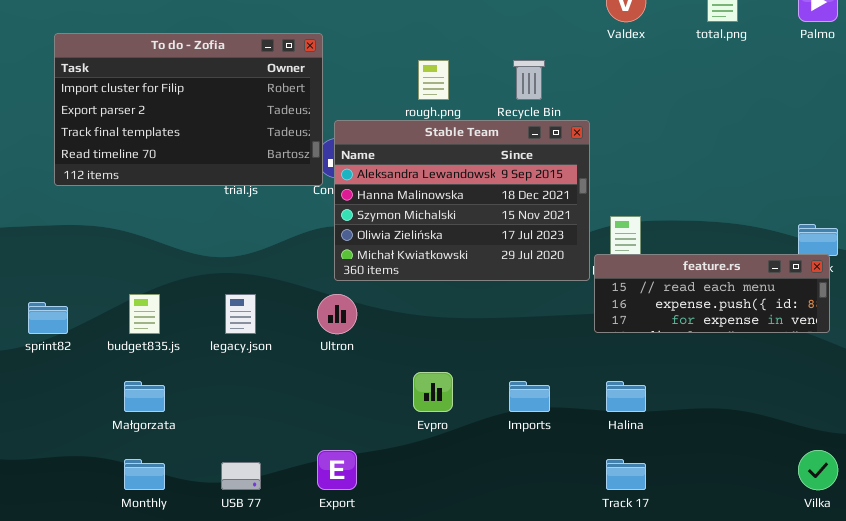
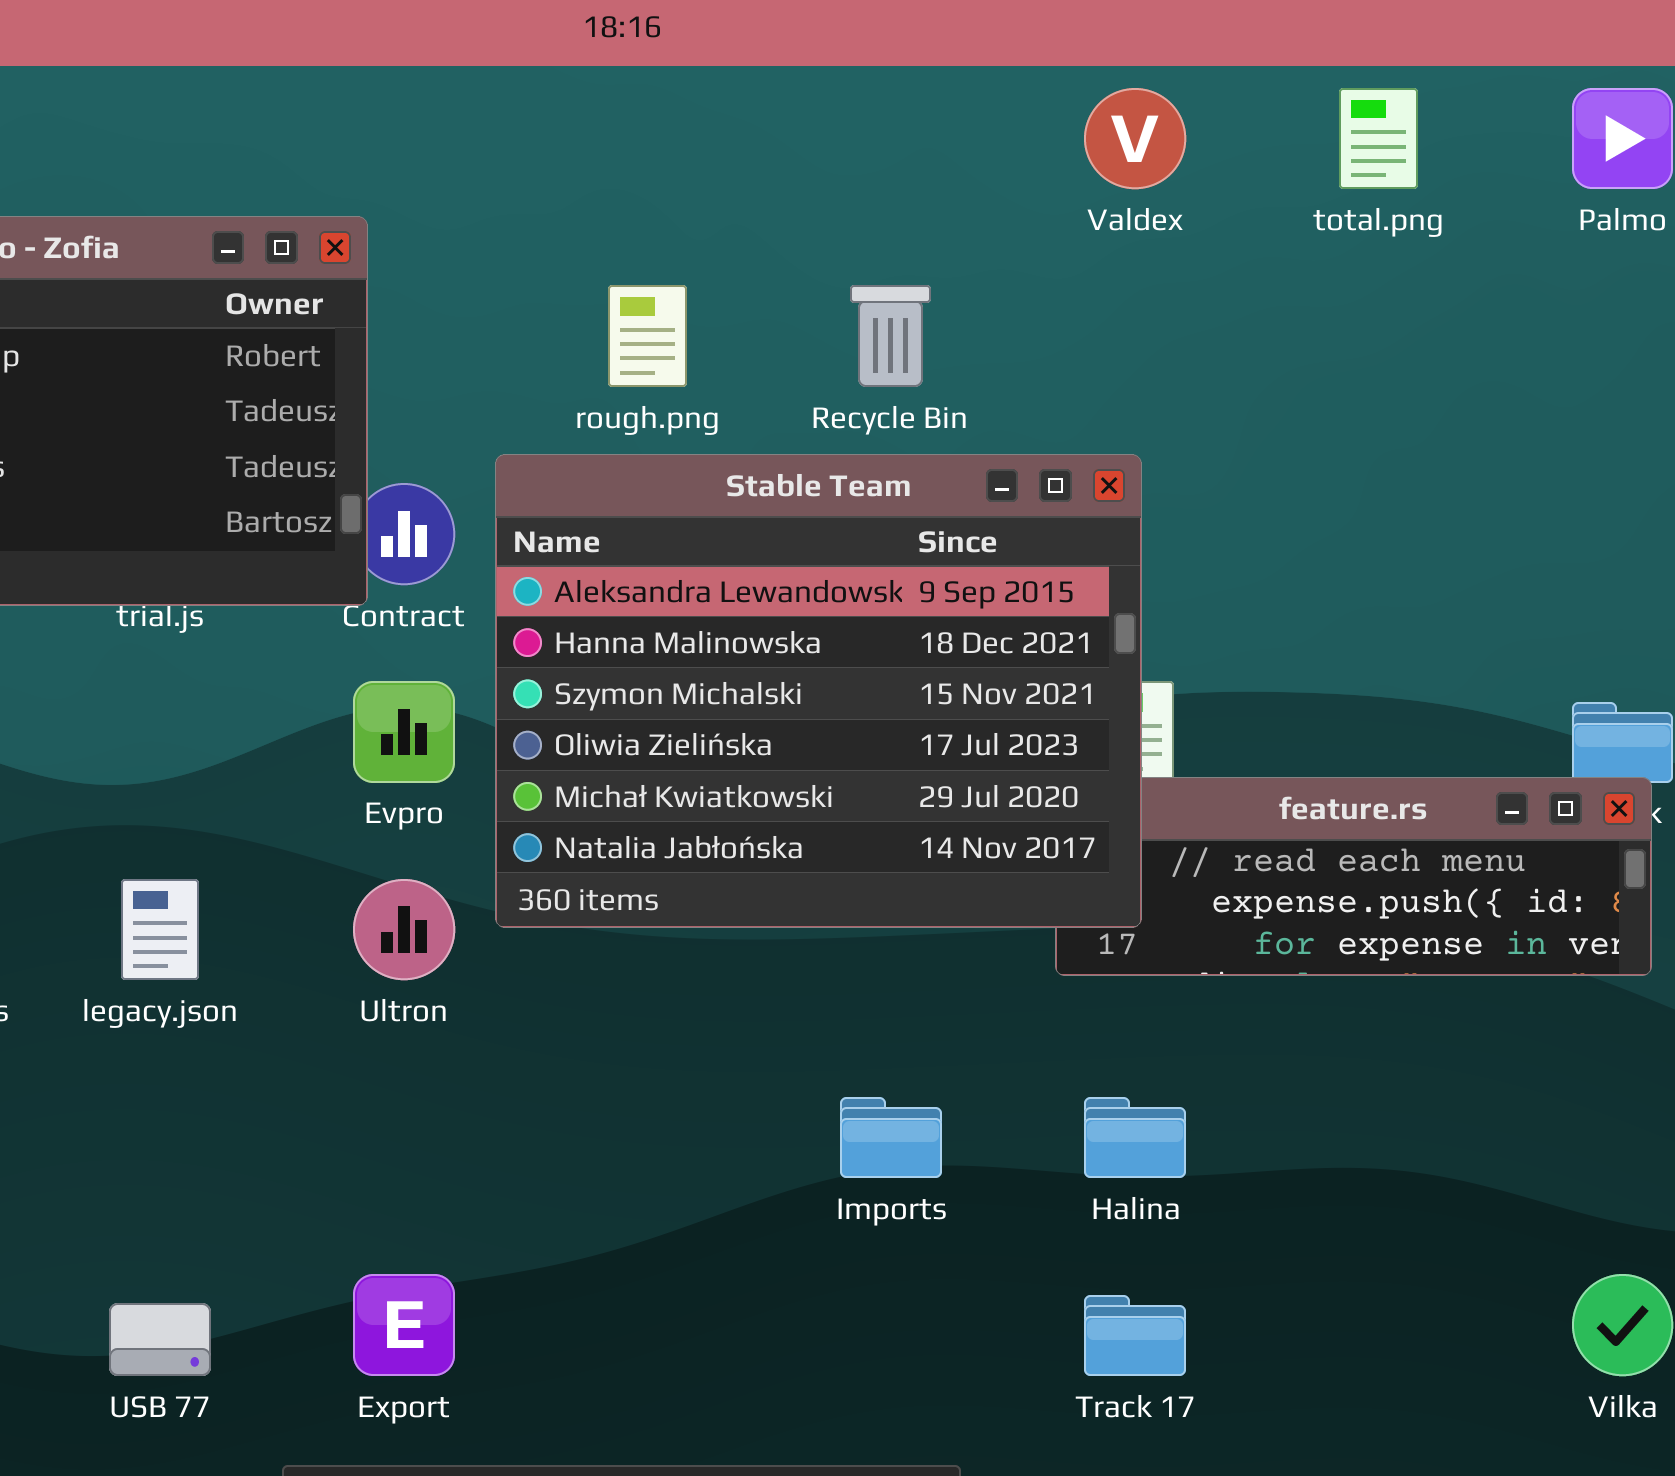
Stable Team: [334,120,590,281] -> [495,454,1142,928], moved, resized
Evpro: [413,372,453,412] -> [353,681,455,783], moved

